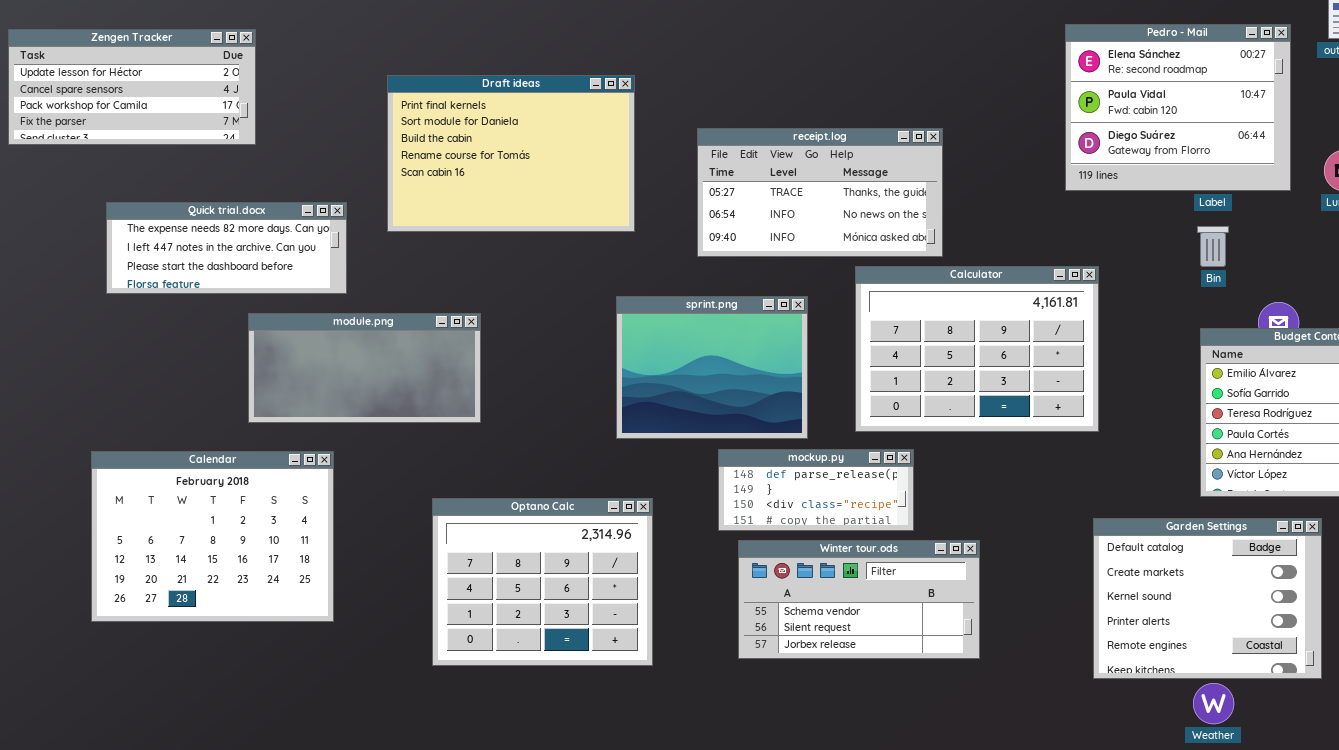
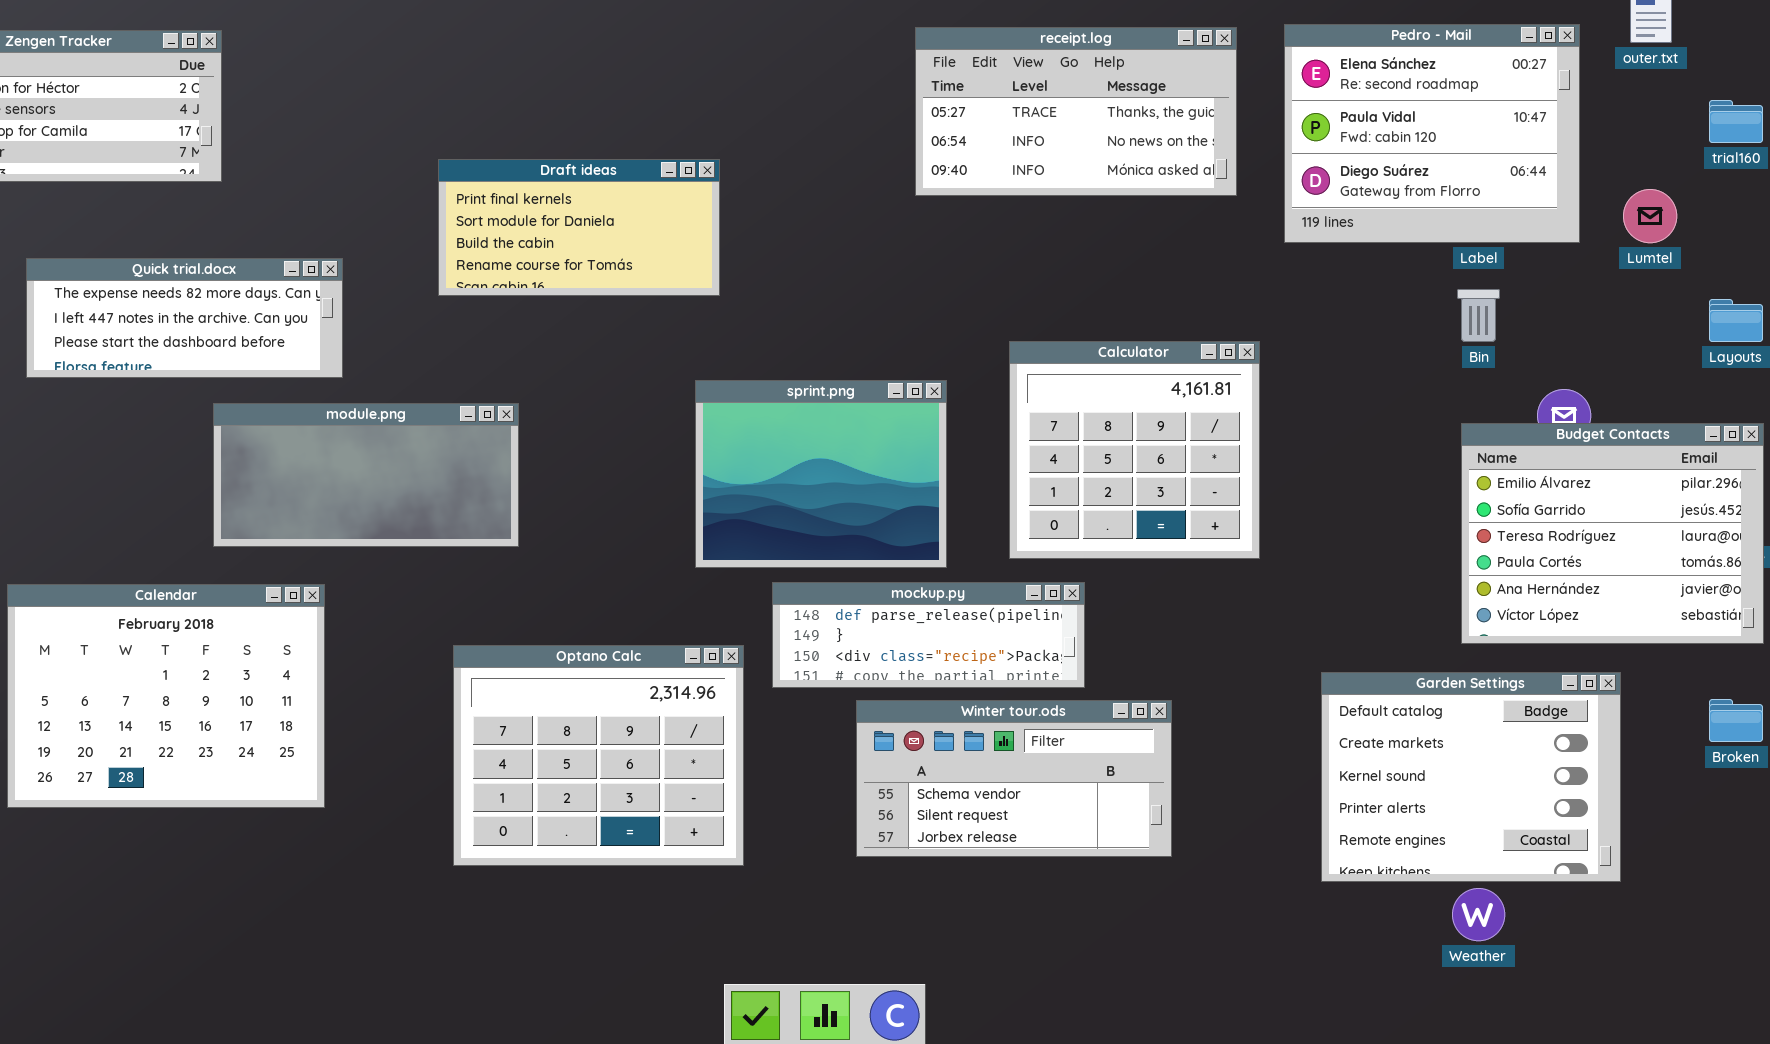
Draft ideas: [387,75,635,232] -> [438,159,720,296], resized
receipt.log: [697,128,943,257] -> [915,27,1237,196], moved
Calculator: [855,266,1099,432] -> [1009,341,1260,559], resized
mockup.py: [718,449,914,531] -> [772,582,1085,688], resized

